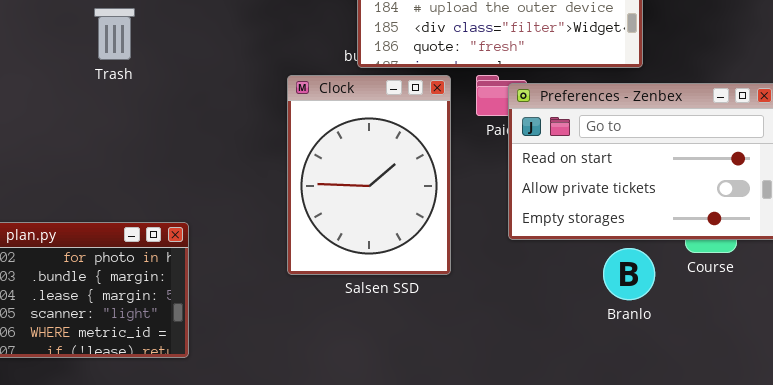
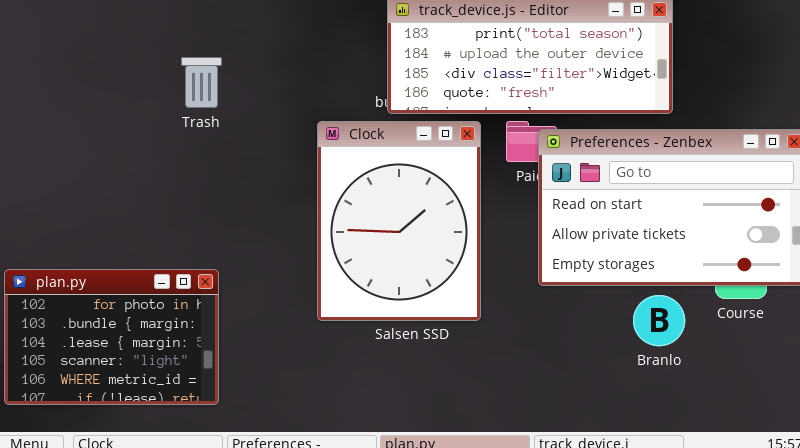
Trash: [94,8,135,60] -> [181,57,222,108], moved

